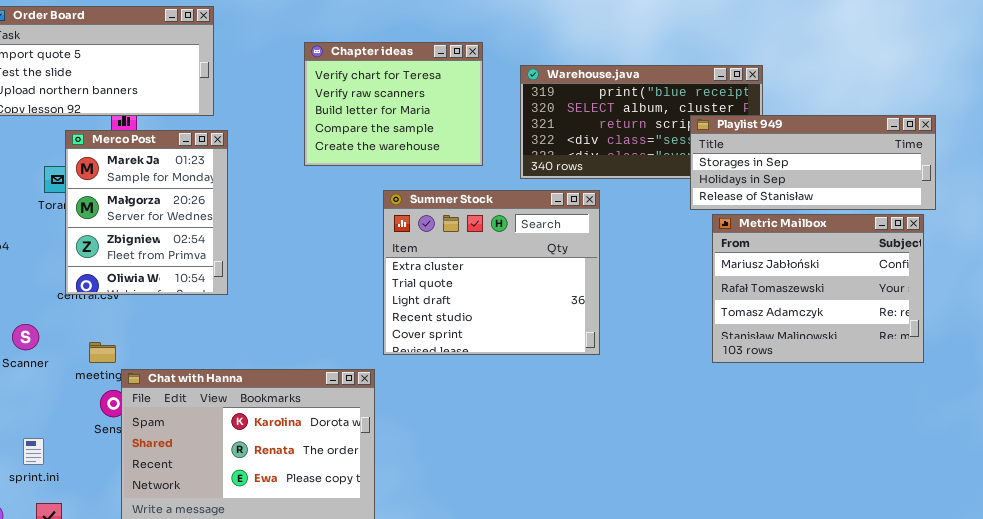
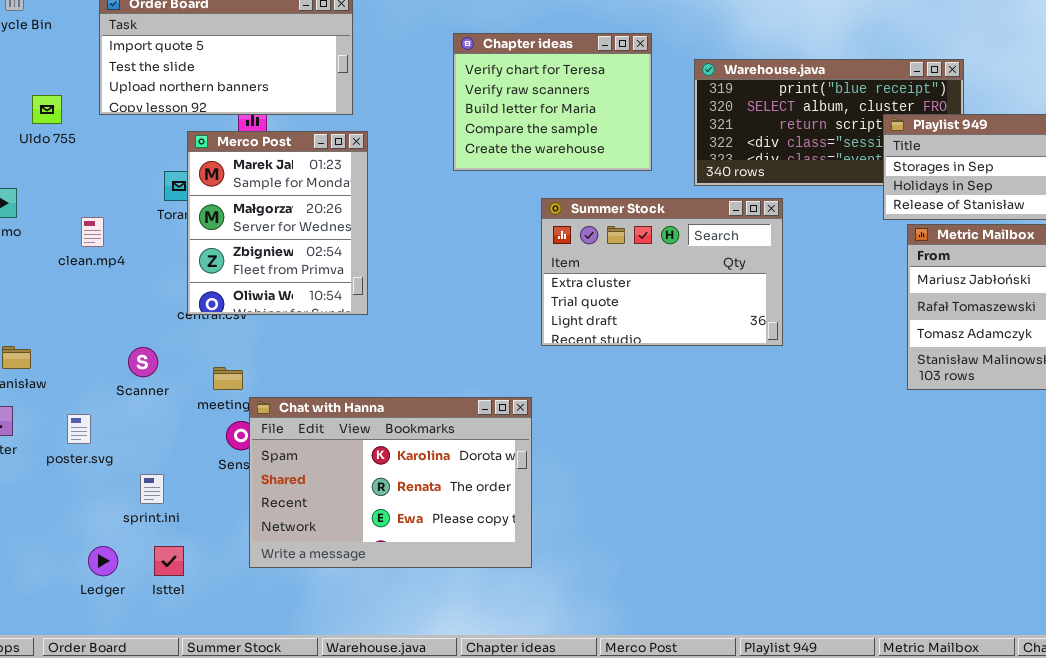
Summer Stock: [383,190,600,355] -> [541,198,783,346], resized

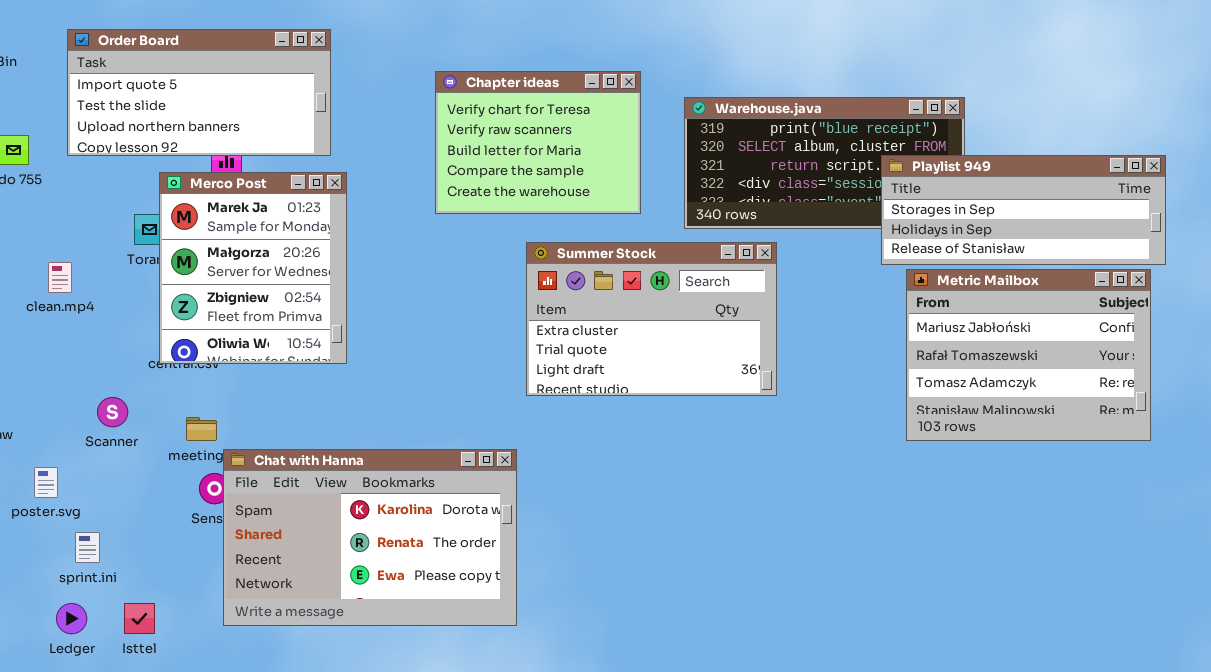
sprint.ini: [140,474,164,504] -> [75,532,100,563], moved

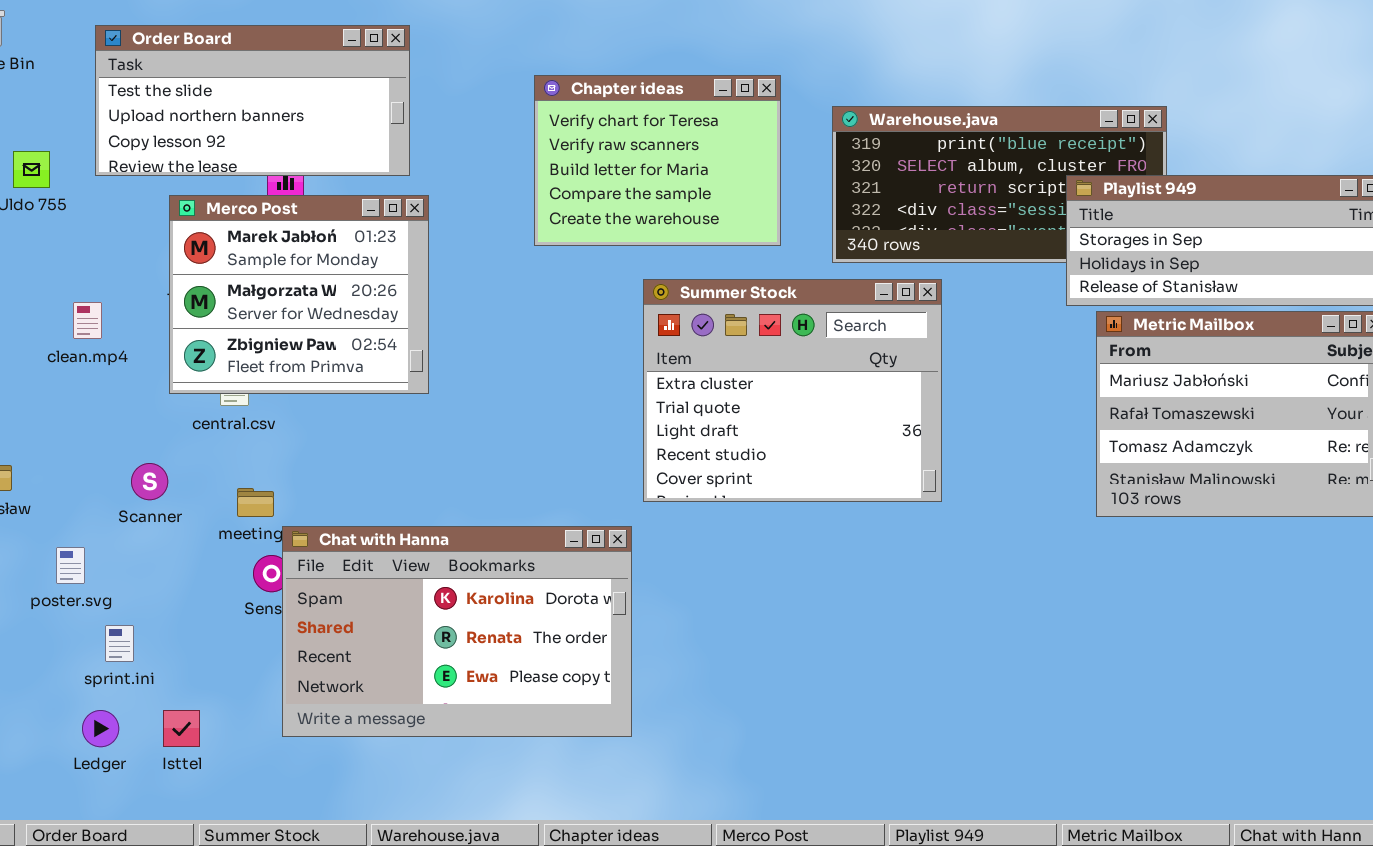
Order Board: [67,29,331,156] -> [95,25,410,176], scrolled down 1 row
Merco Post: [159,172,347,364] -> [169,195,429,394], resized
Summer Stock: [526,242,777,396] -> [643,279,942,502], resized

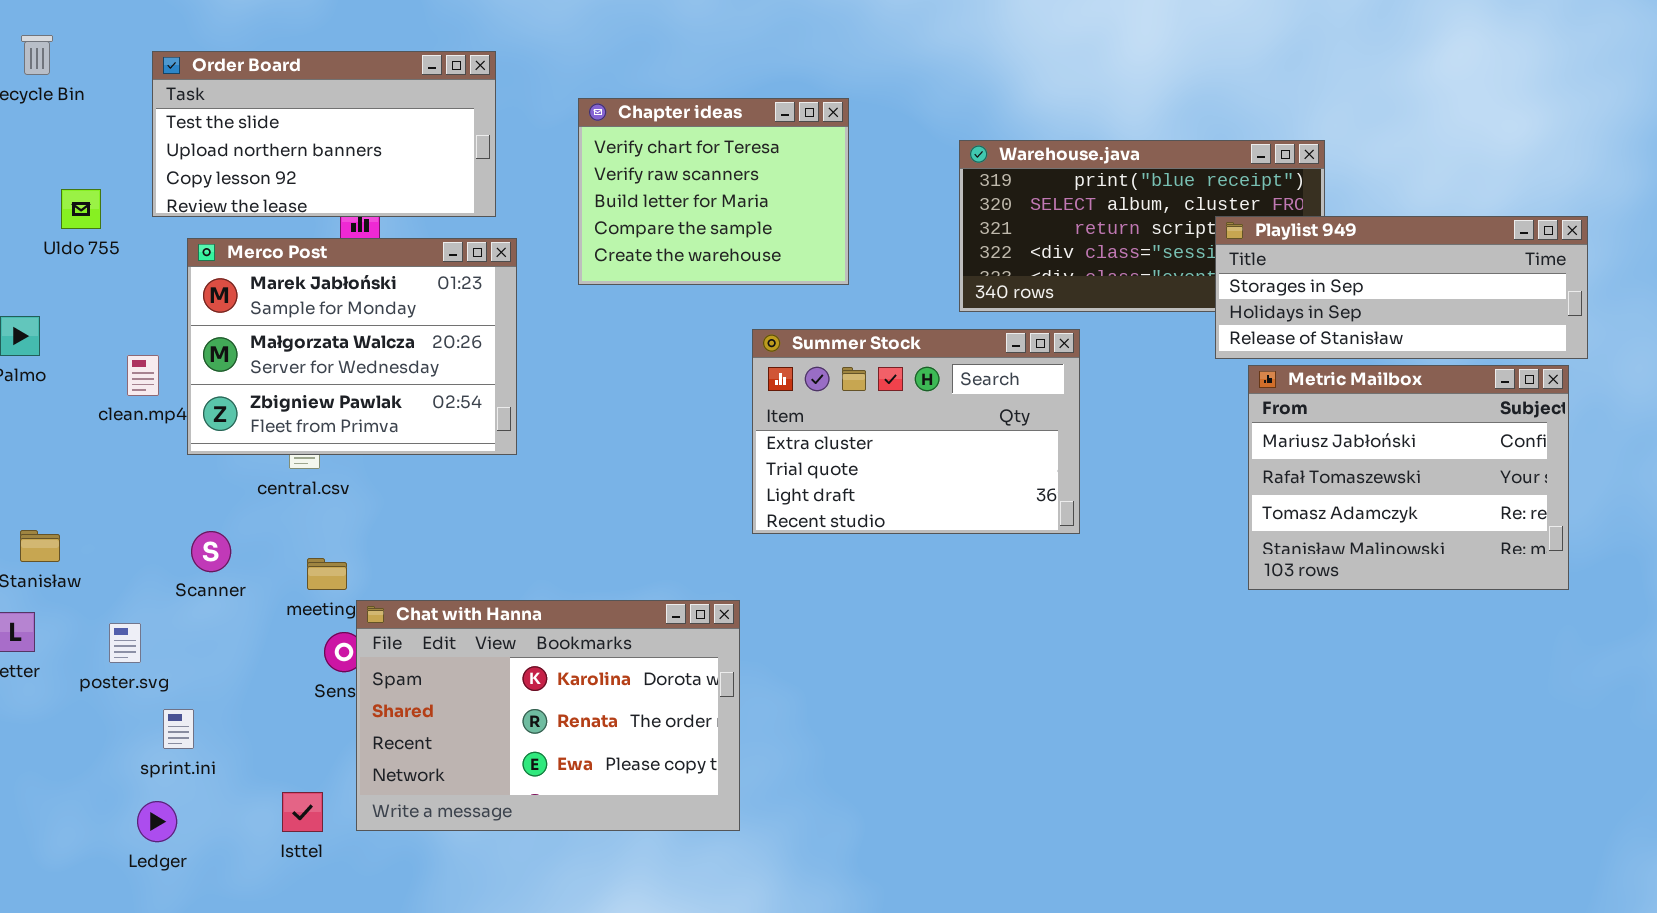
Chapter ideas: [534,75,781,246] -> [578,98,849,285], moved
Merco Post: [169,195,429,394] -> [187,238,517,455], resized
Summer Stock: [643,279,942,502] -> [752,329,1080,534], resized
Isttel: [163,710,200,747] -> [282,792,323,832], moved

